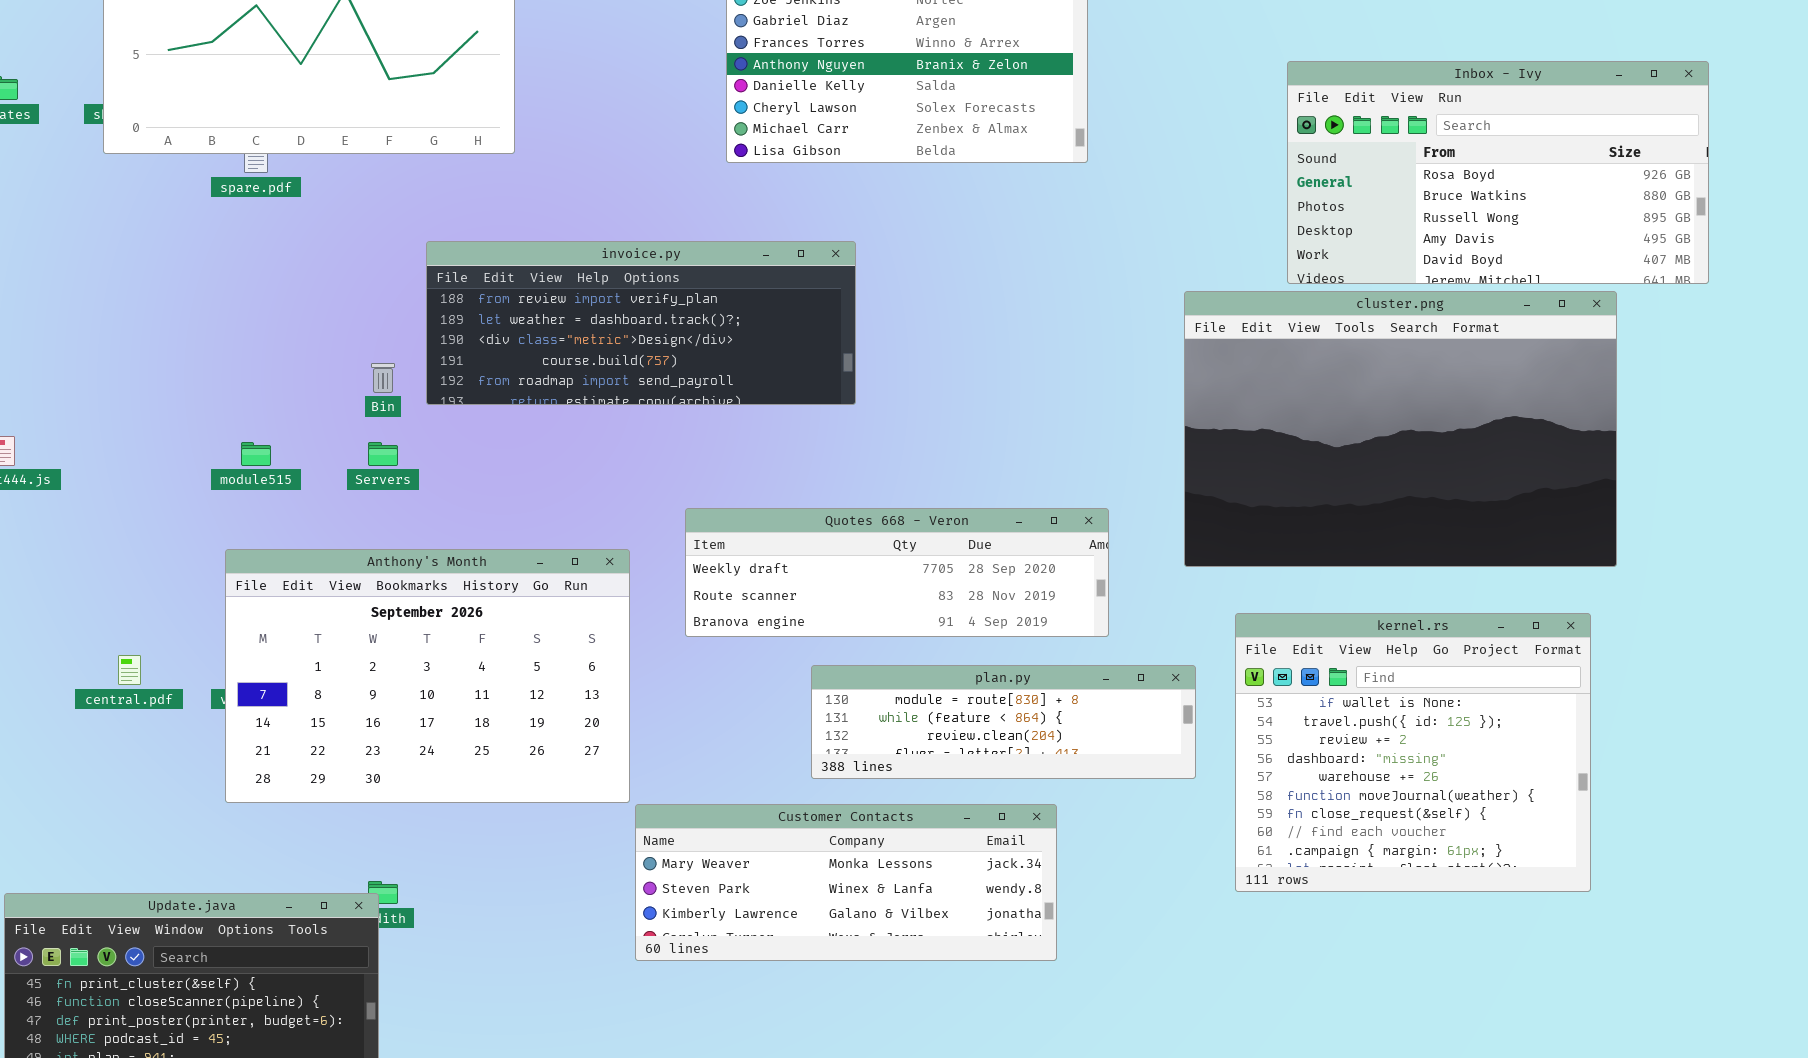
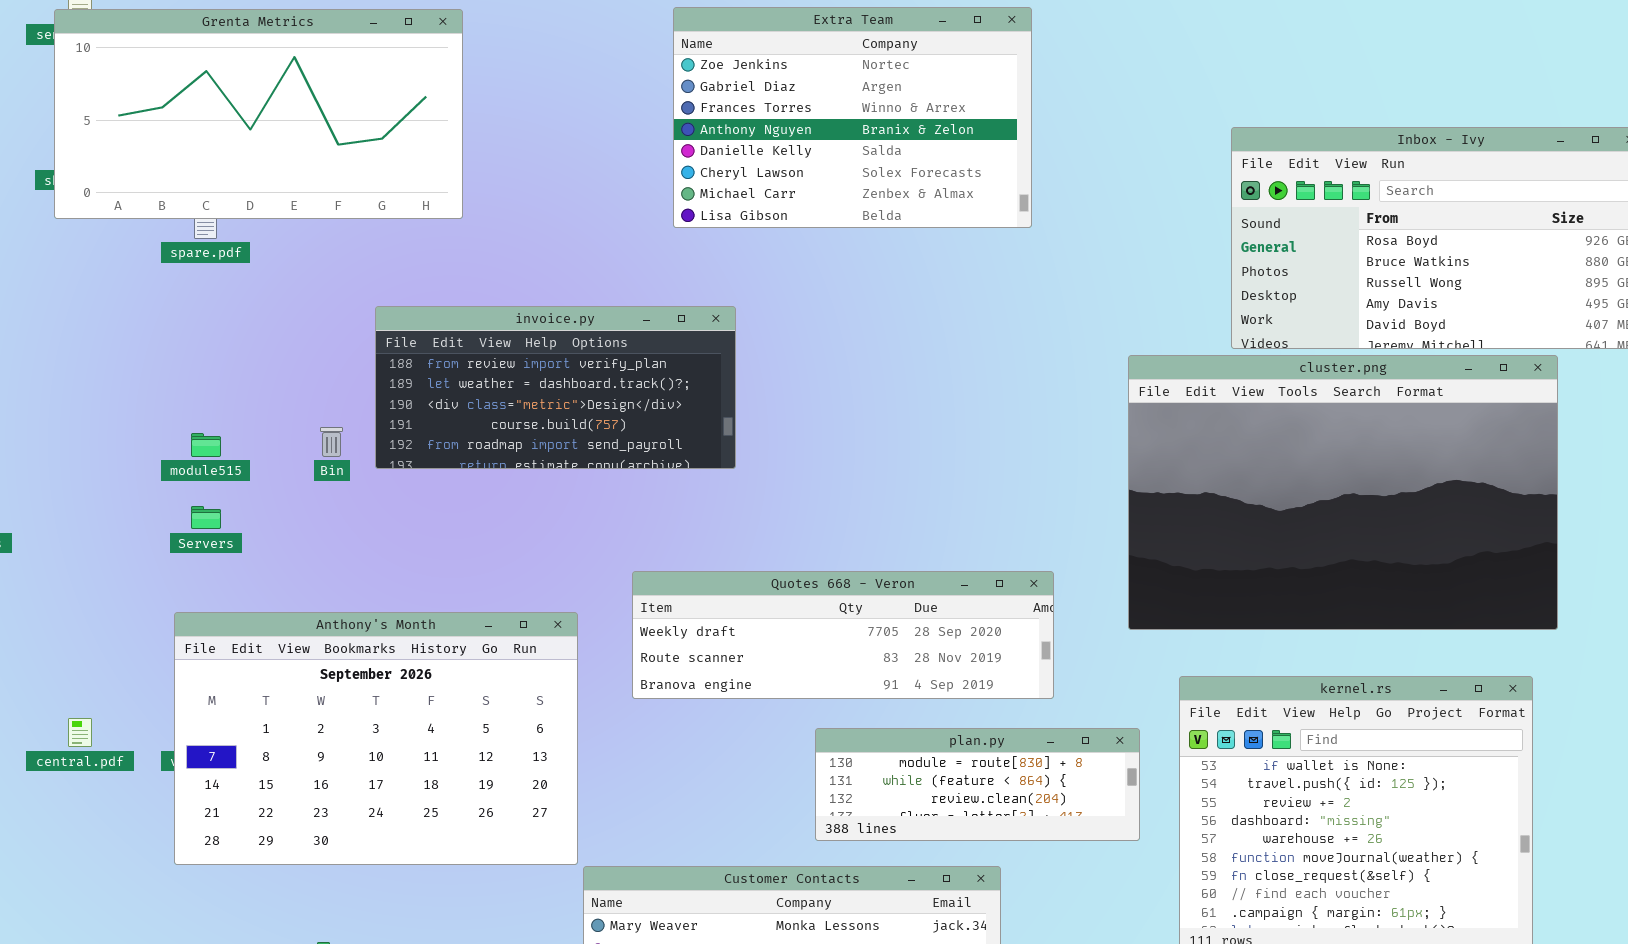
invoice.py: [426,241,856,405] -> [375,306,736,469], resized
module515: [241,442,271,466] -> [191,433,221,457], moved
Servers: [368,442,398,466] -> [191,506,221,529], moved
plan.py: [811,665,1196,779] -> [815,728,1140,841], resized

